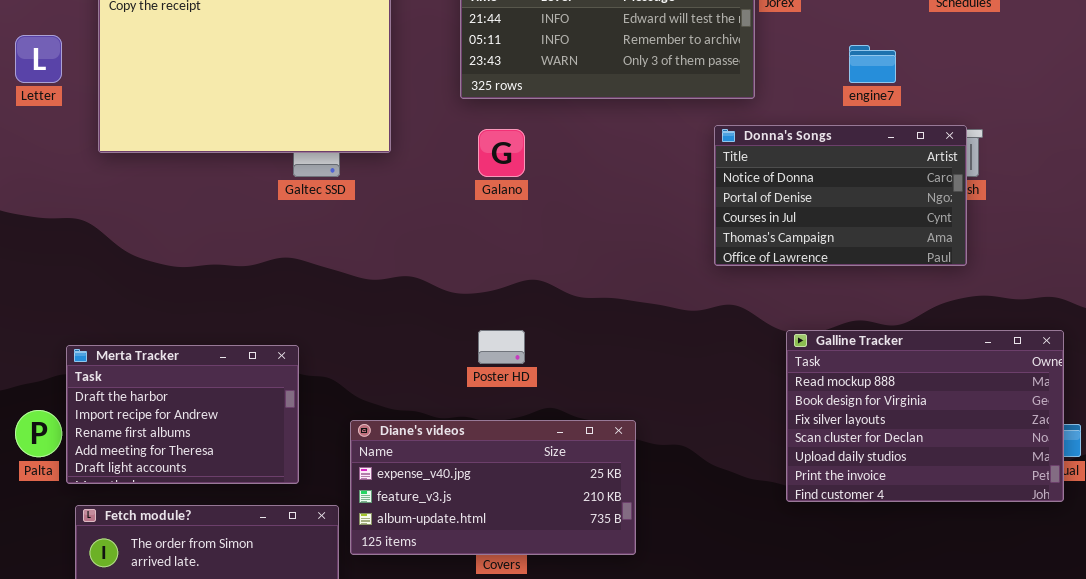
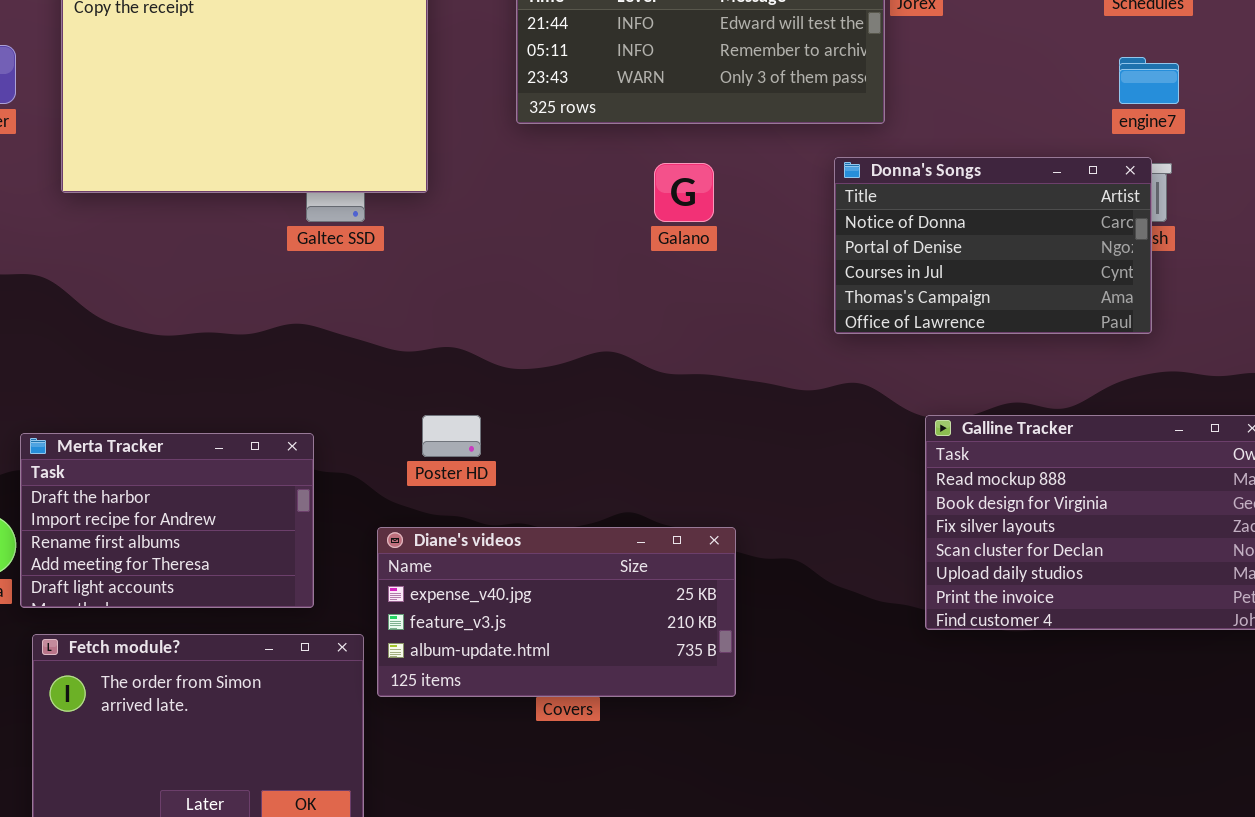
engine7: [849,45,896,83] -> [1119,57,1179,104], moved
Galano: [478,129,525,177] -> [654,163,714,222], moved
Poster HD: [478,330,525,364] -> [422,415,481,457], moved

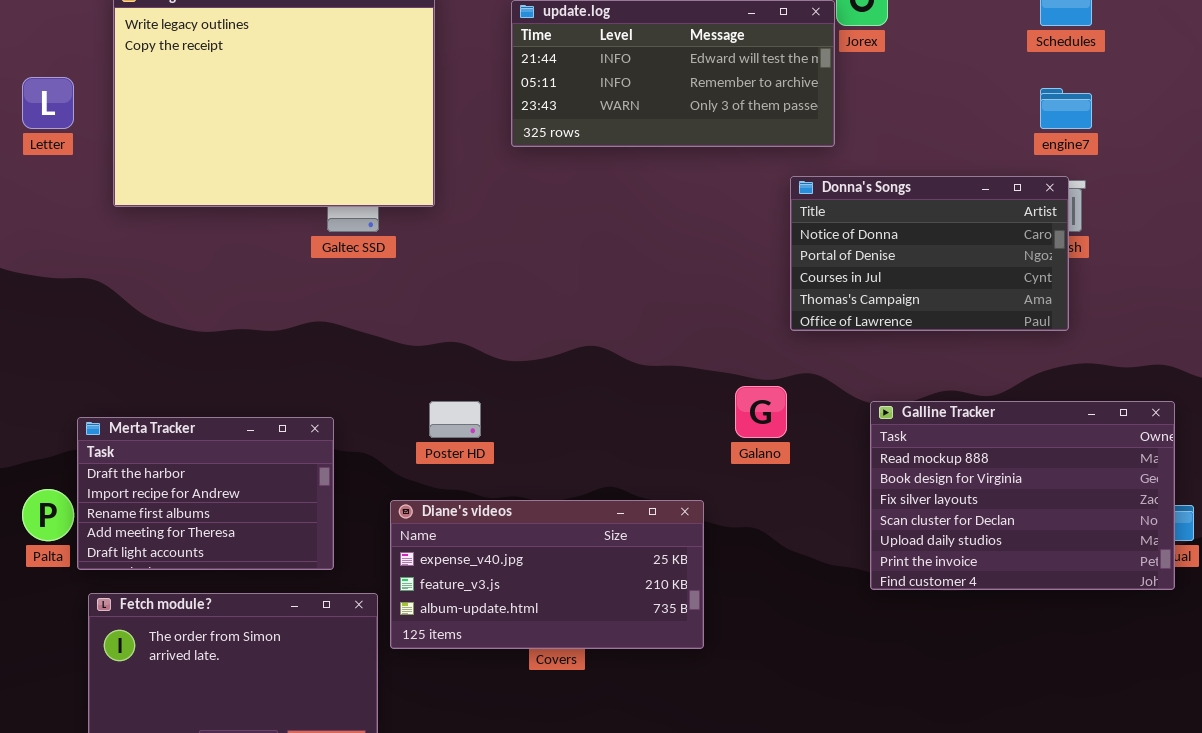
Galano: [654,163,714,222] -> [735,386,787,438], moved

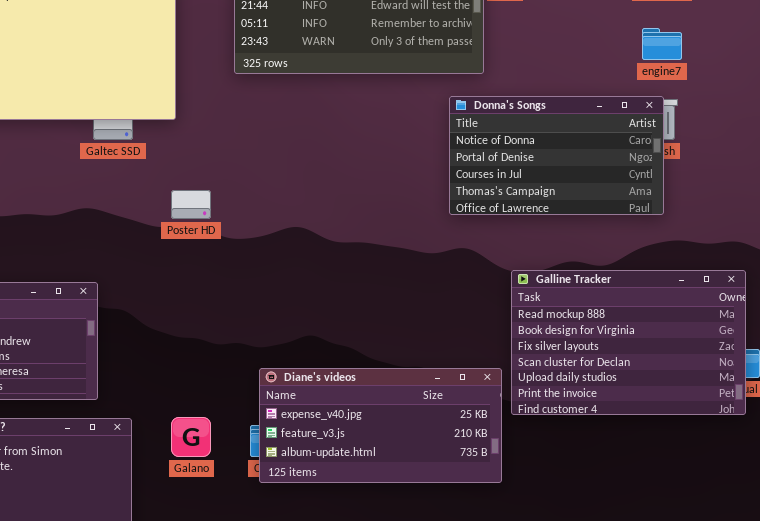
Galano: [735,386,787,438] -> [171,417,211,457], moved
Poster HD: [429,401,481,438] -> [171,190,211,219], moved
Diane's videos: [390,500,704,649] -> [259,368,502,483], moved

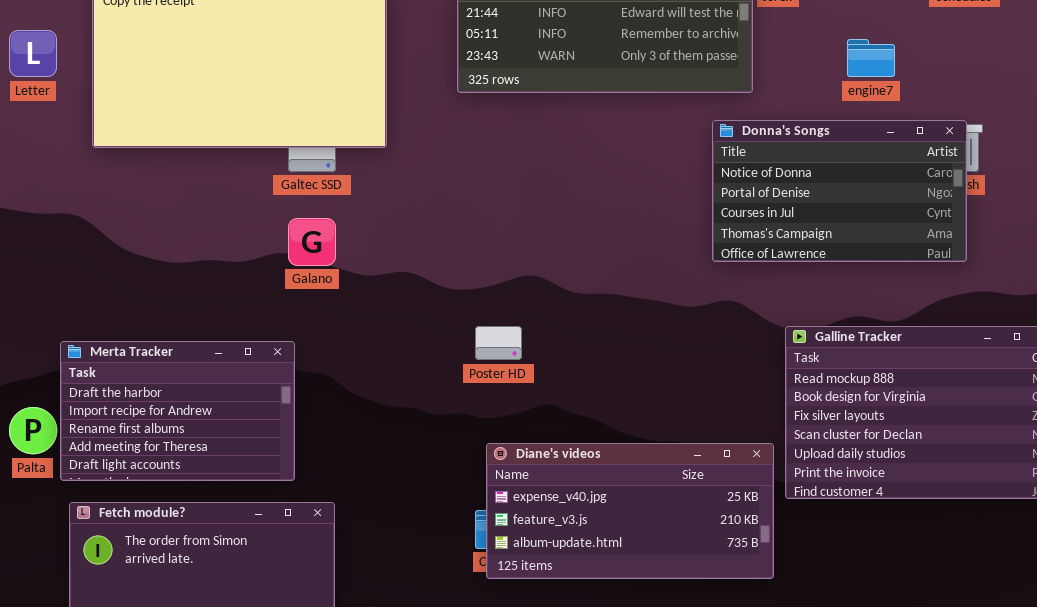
engine7: [642,28,682,60] -> [847,39,895,77], moved
Poster HD: [171,190,211,219] -> [475,326,522,360], moved
Galano: [171,417,211,457] -> [288,218,336,266], moved

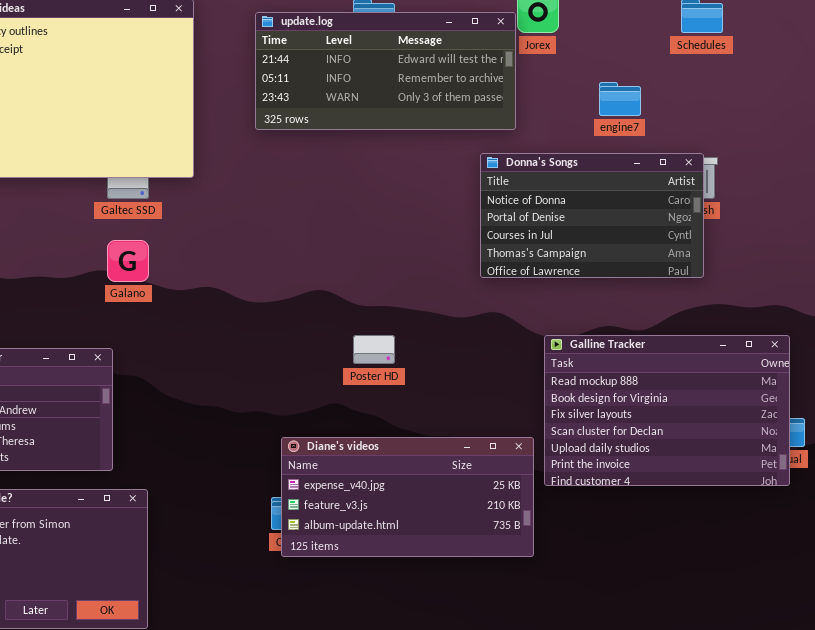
Poster HD: [475,326,522,360] -> [353,335,395,364], moved

